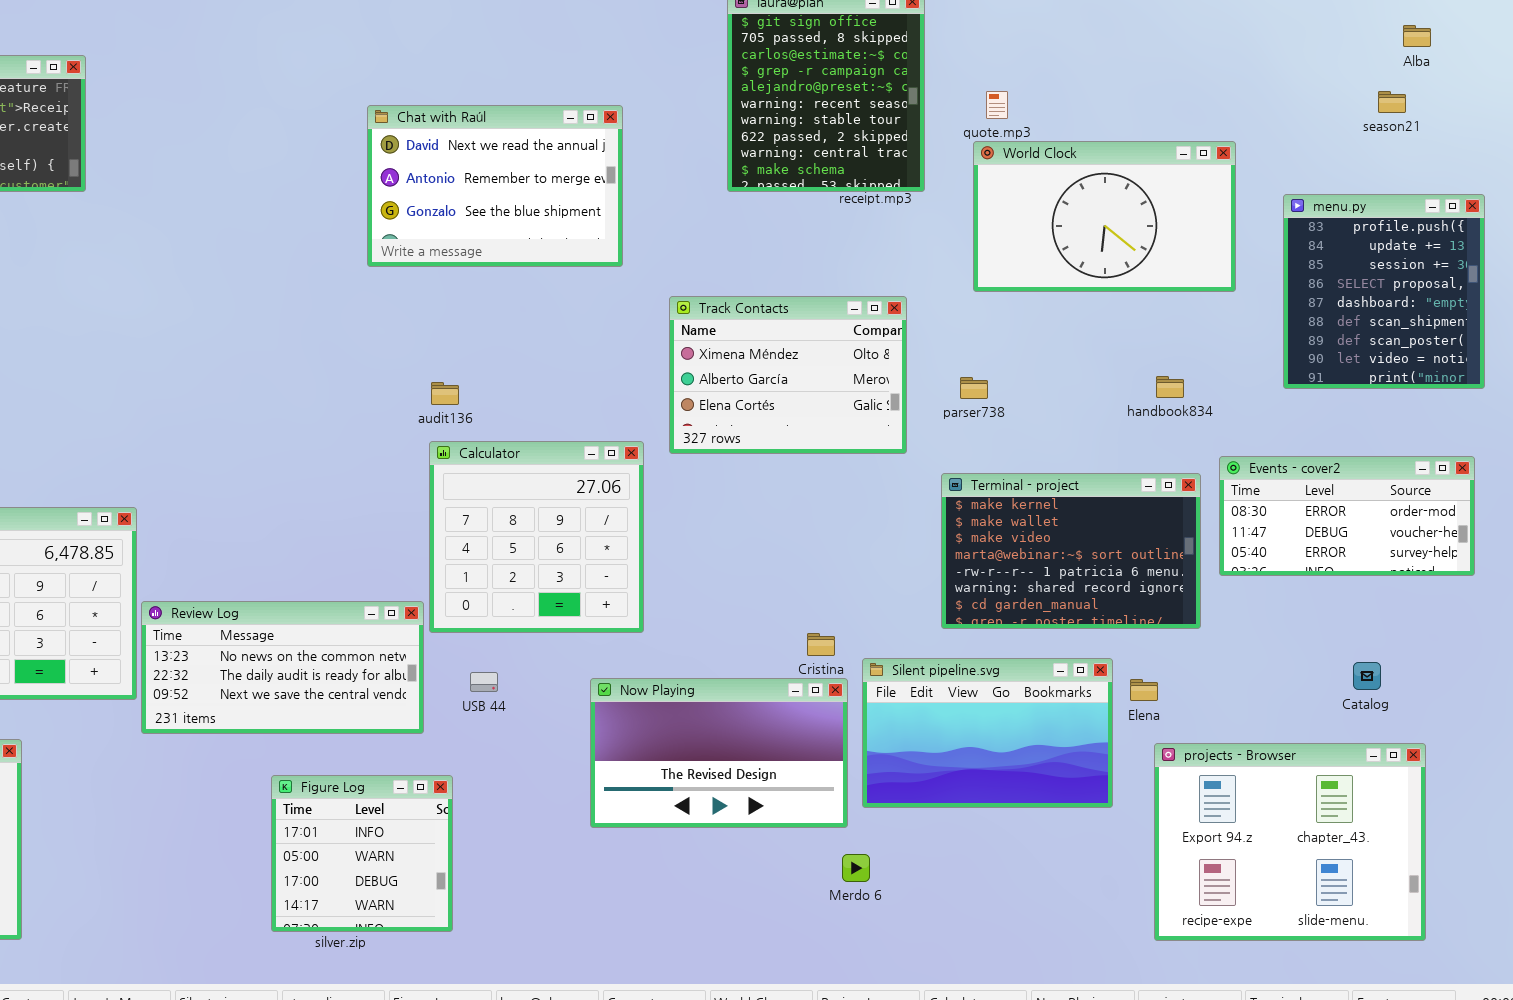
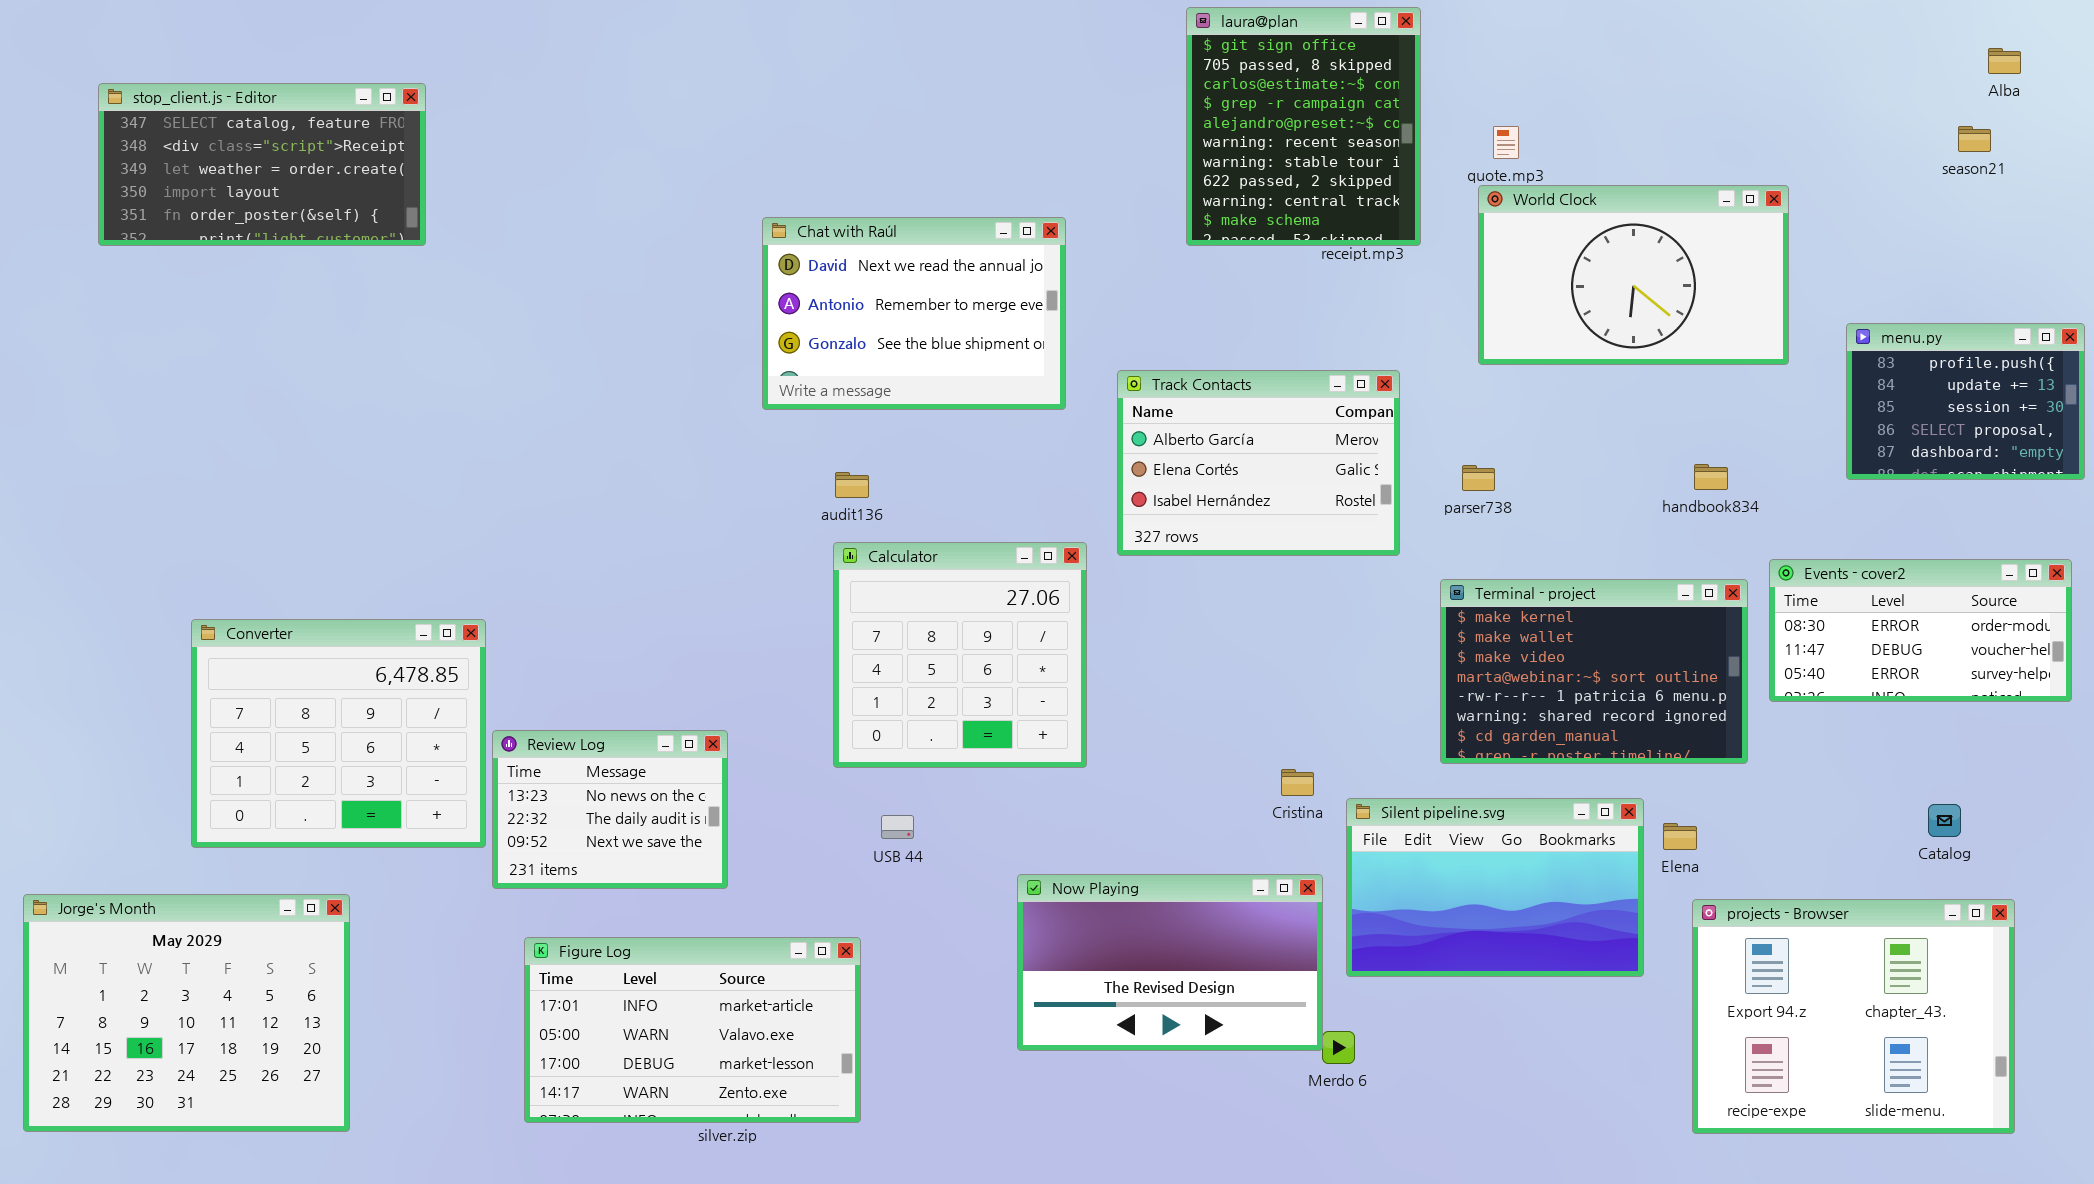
Chat with Raúl: [367,105,623,267] -> [762,217,1066,410], moved
menu.py: [1283,194,1485,389] -> [1846,323,2085,480], resized
Track Contacts: [669,296,907,454] -> [1117,370,1400,556], scrolled down 1 row
Review Log: [141,601,424,734] -> [492,730,728,889], resized
Now Playing: [590,678,848,828] -> [1017,874,1323,1051], moved
Figure Log: [271,775,453,932] -> [524,937,861,1123], resized

